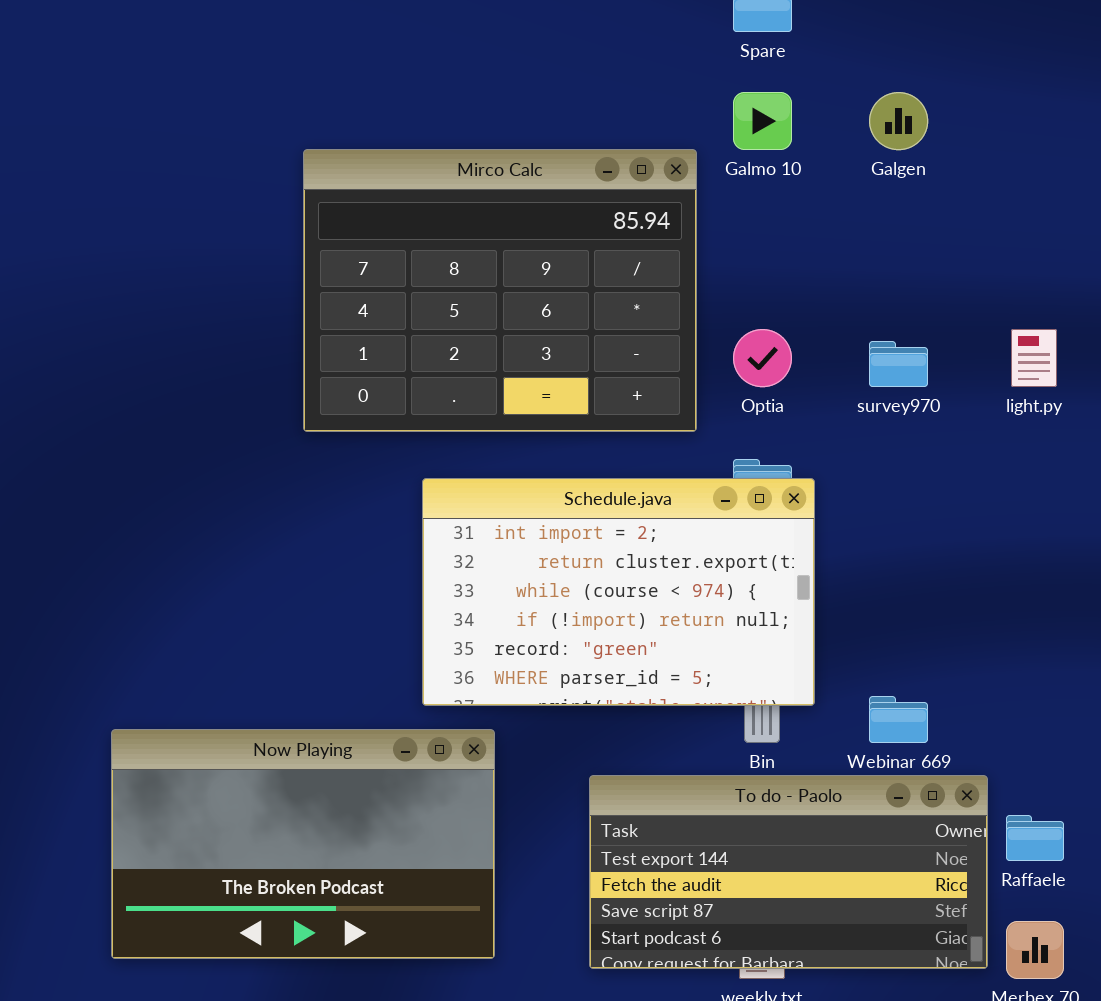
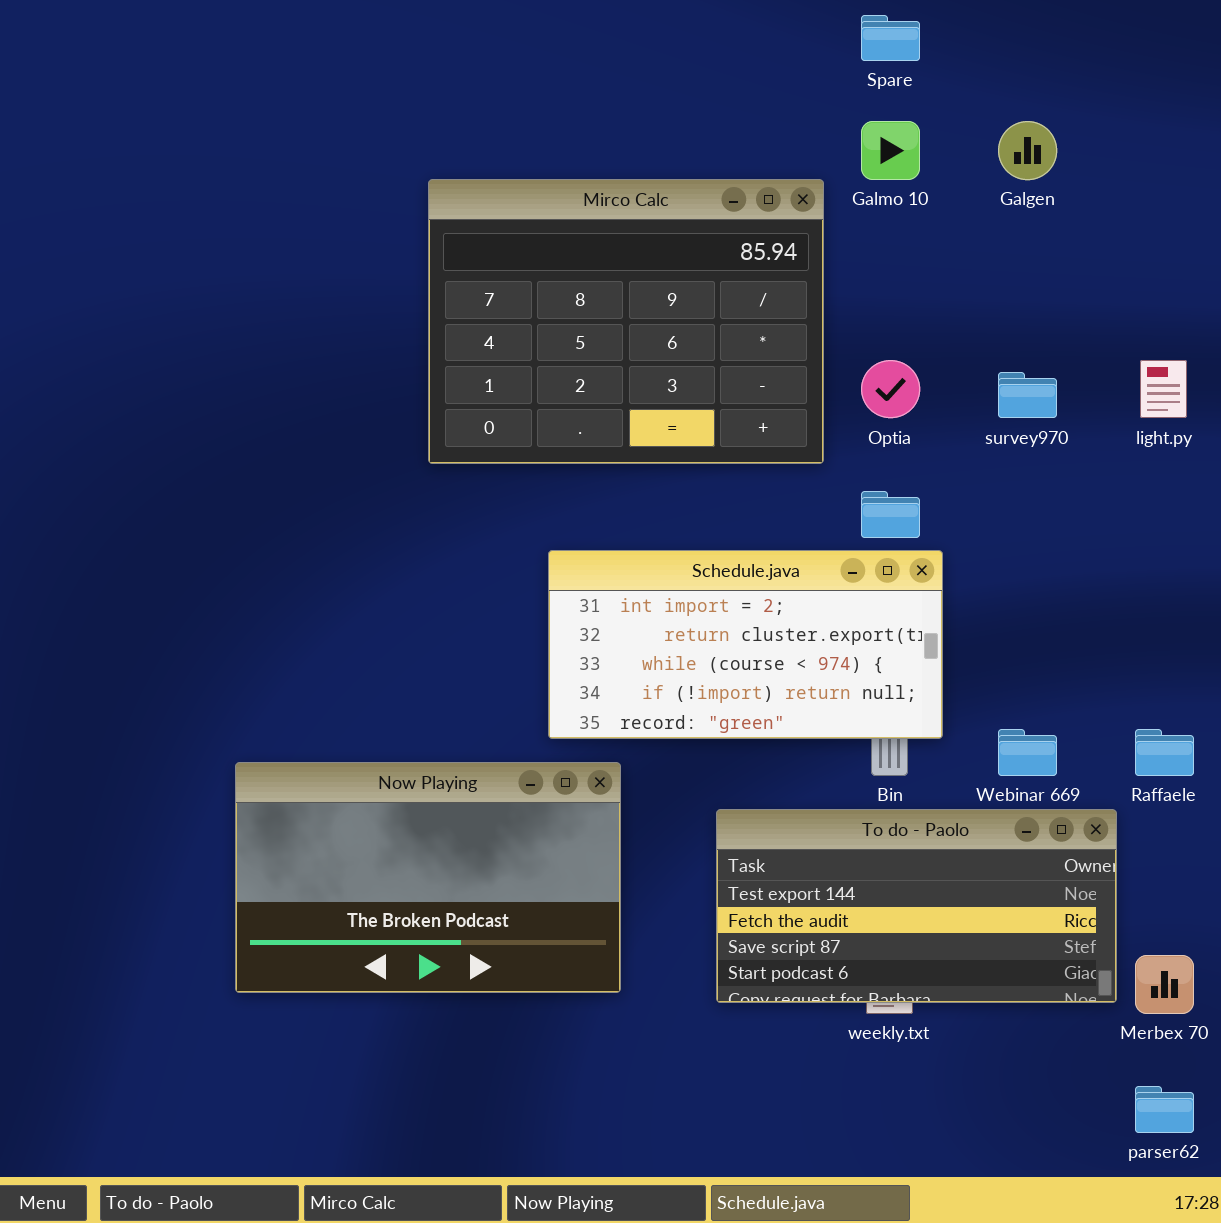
Schedule.java: [422,478,815,706] -> [548,550,943,739], resized
Raffaele: [1006,815,1064,861] -> [1135,729,1194,776], moved

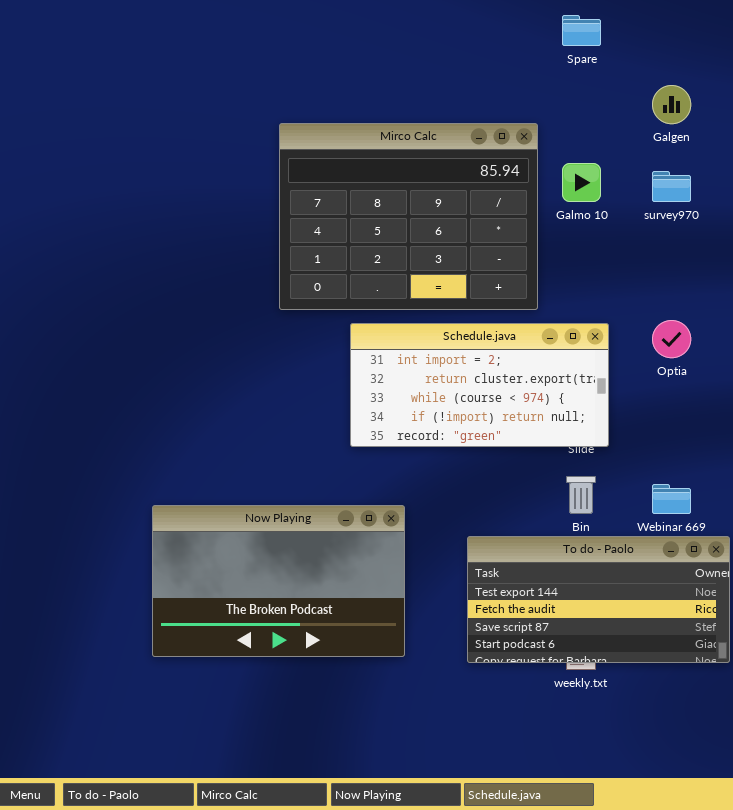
Galmo 10: [861,121,920,180] -> [562,163,601,202], moved
Optia: [861,360,920,418] -> [652,320,691,358], moved
survey970: [998,372,1057,418] -> [652,171,691,202], moved
Schedule.java: [548,550,943,739] -> [350,323,609,447], moved

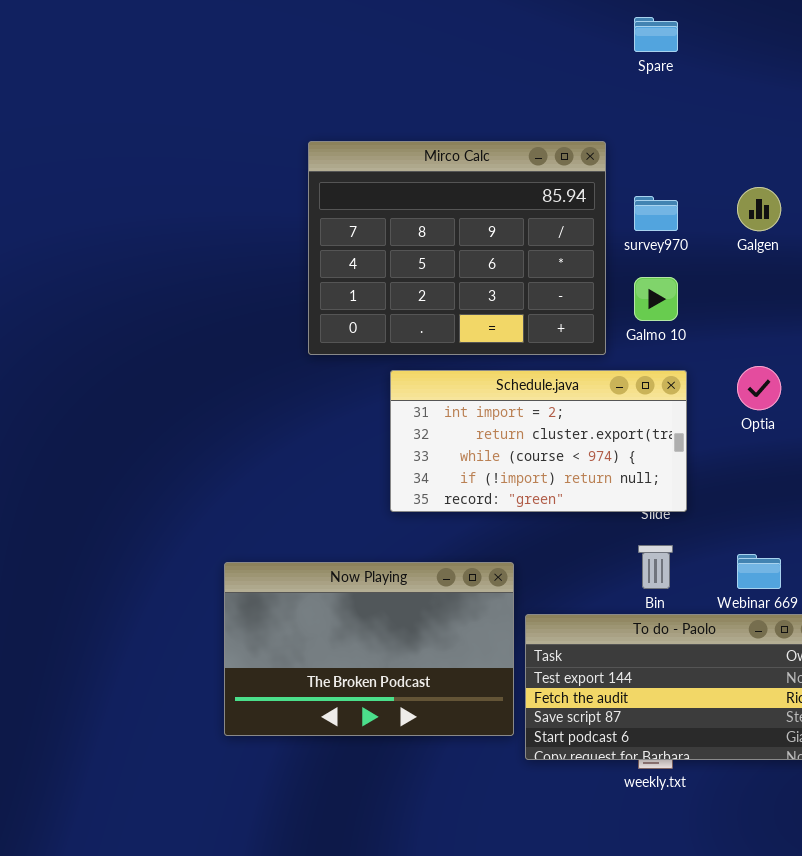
Galgen: [652,85,691,124] -> [737,187,781,231], moved
Galmo 10: [562,163,601,202] -> [634,277,678,321], moved
survey970: [652,171,691,202] -> [634,196,678,231], moved
Now Playing: [152,505,405,657] -> [224,562,514,736], moved

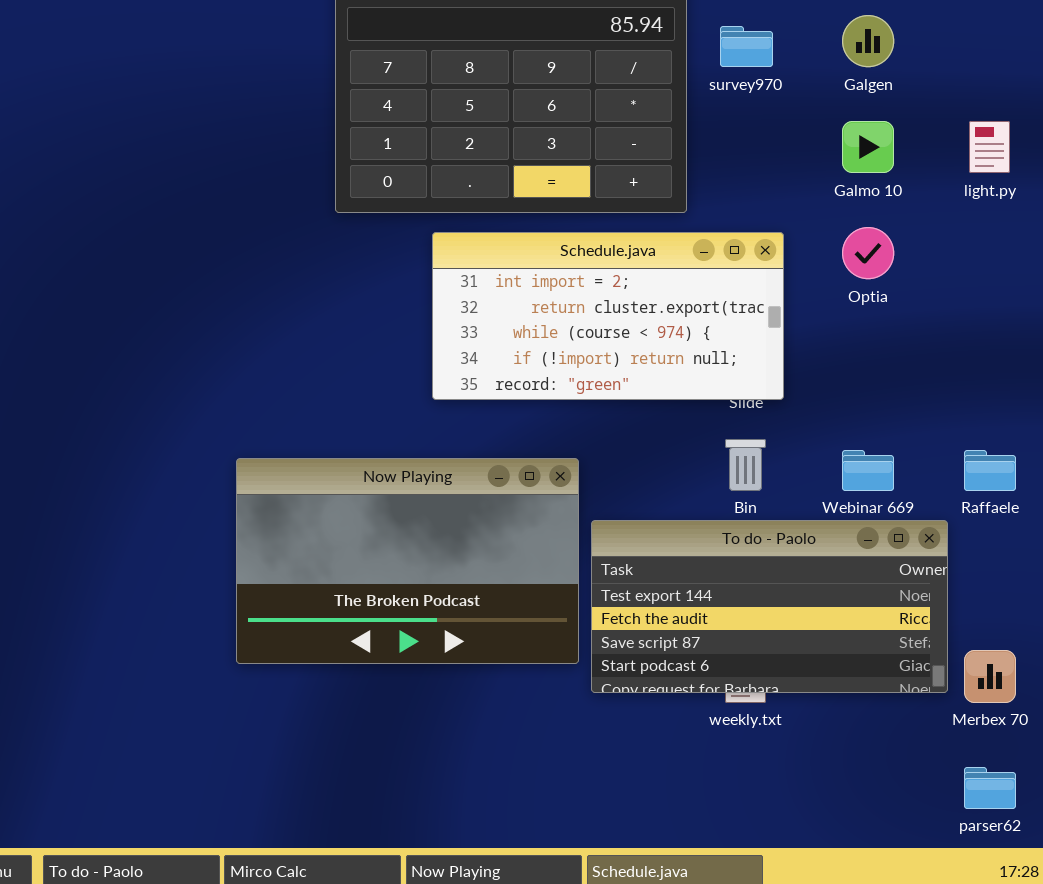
Galmo 10: [634,277,678,321] -> [842,121,894,173], moved

